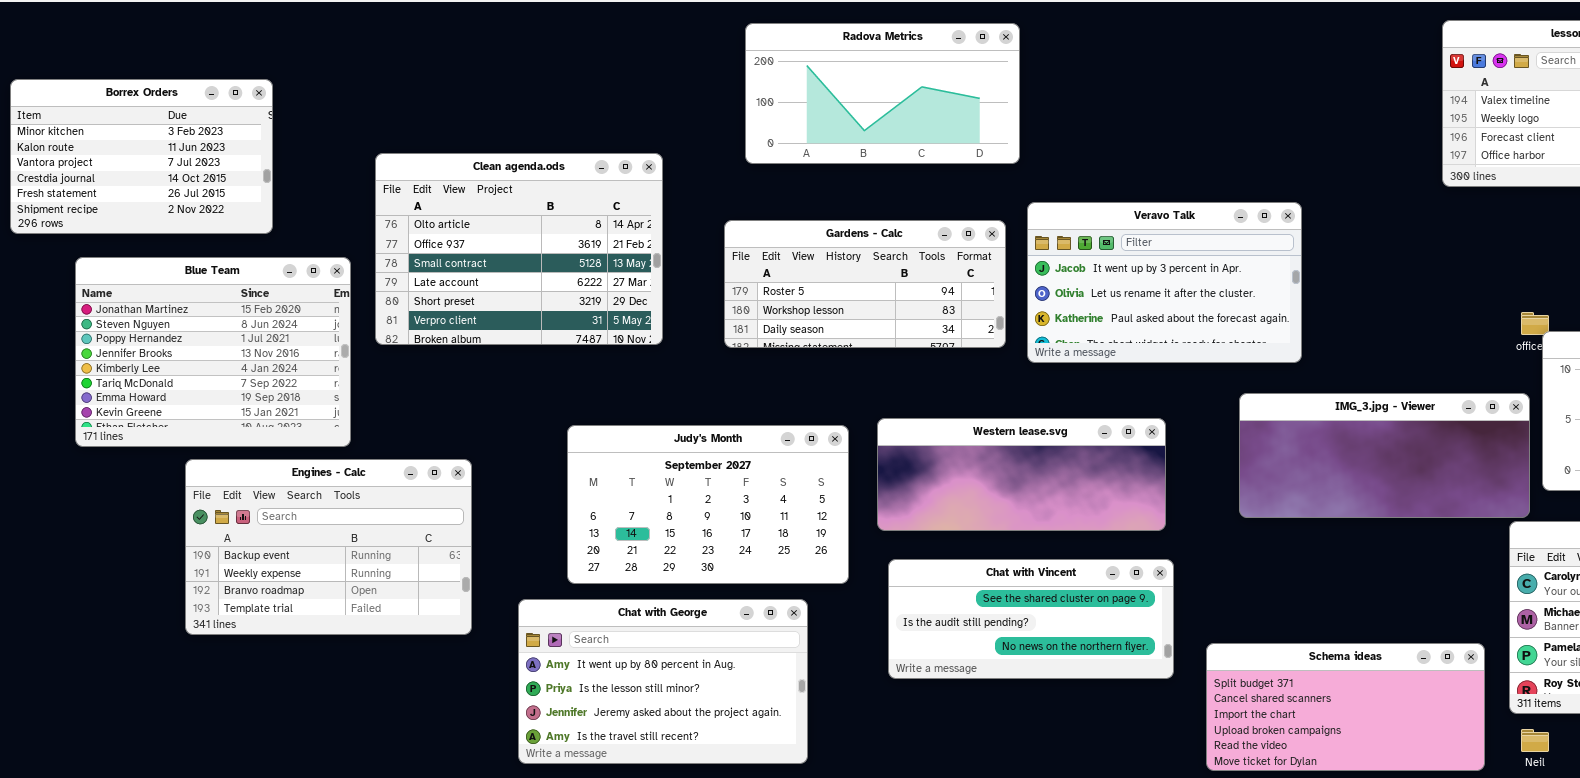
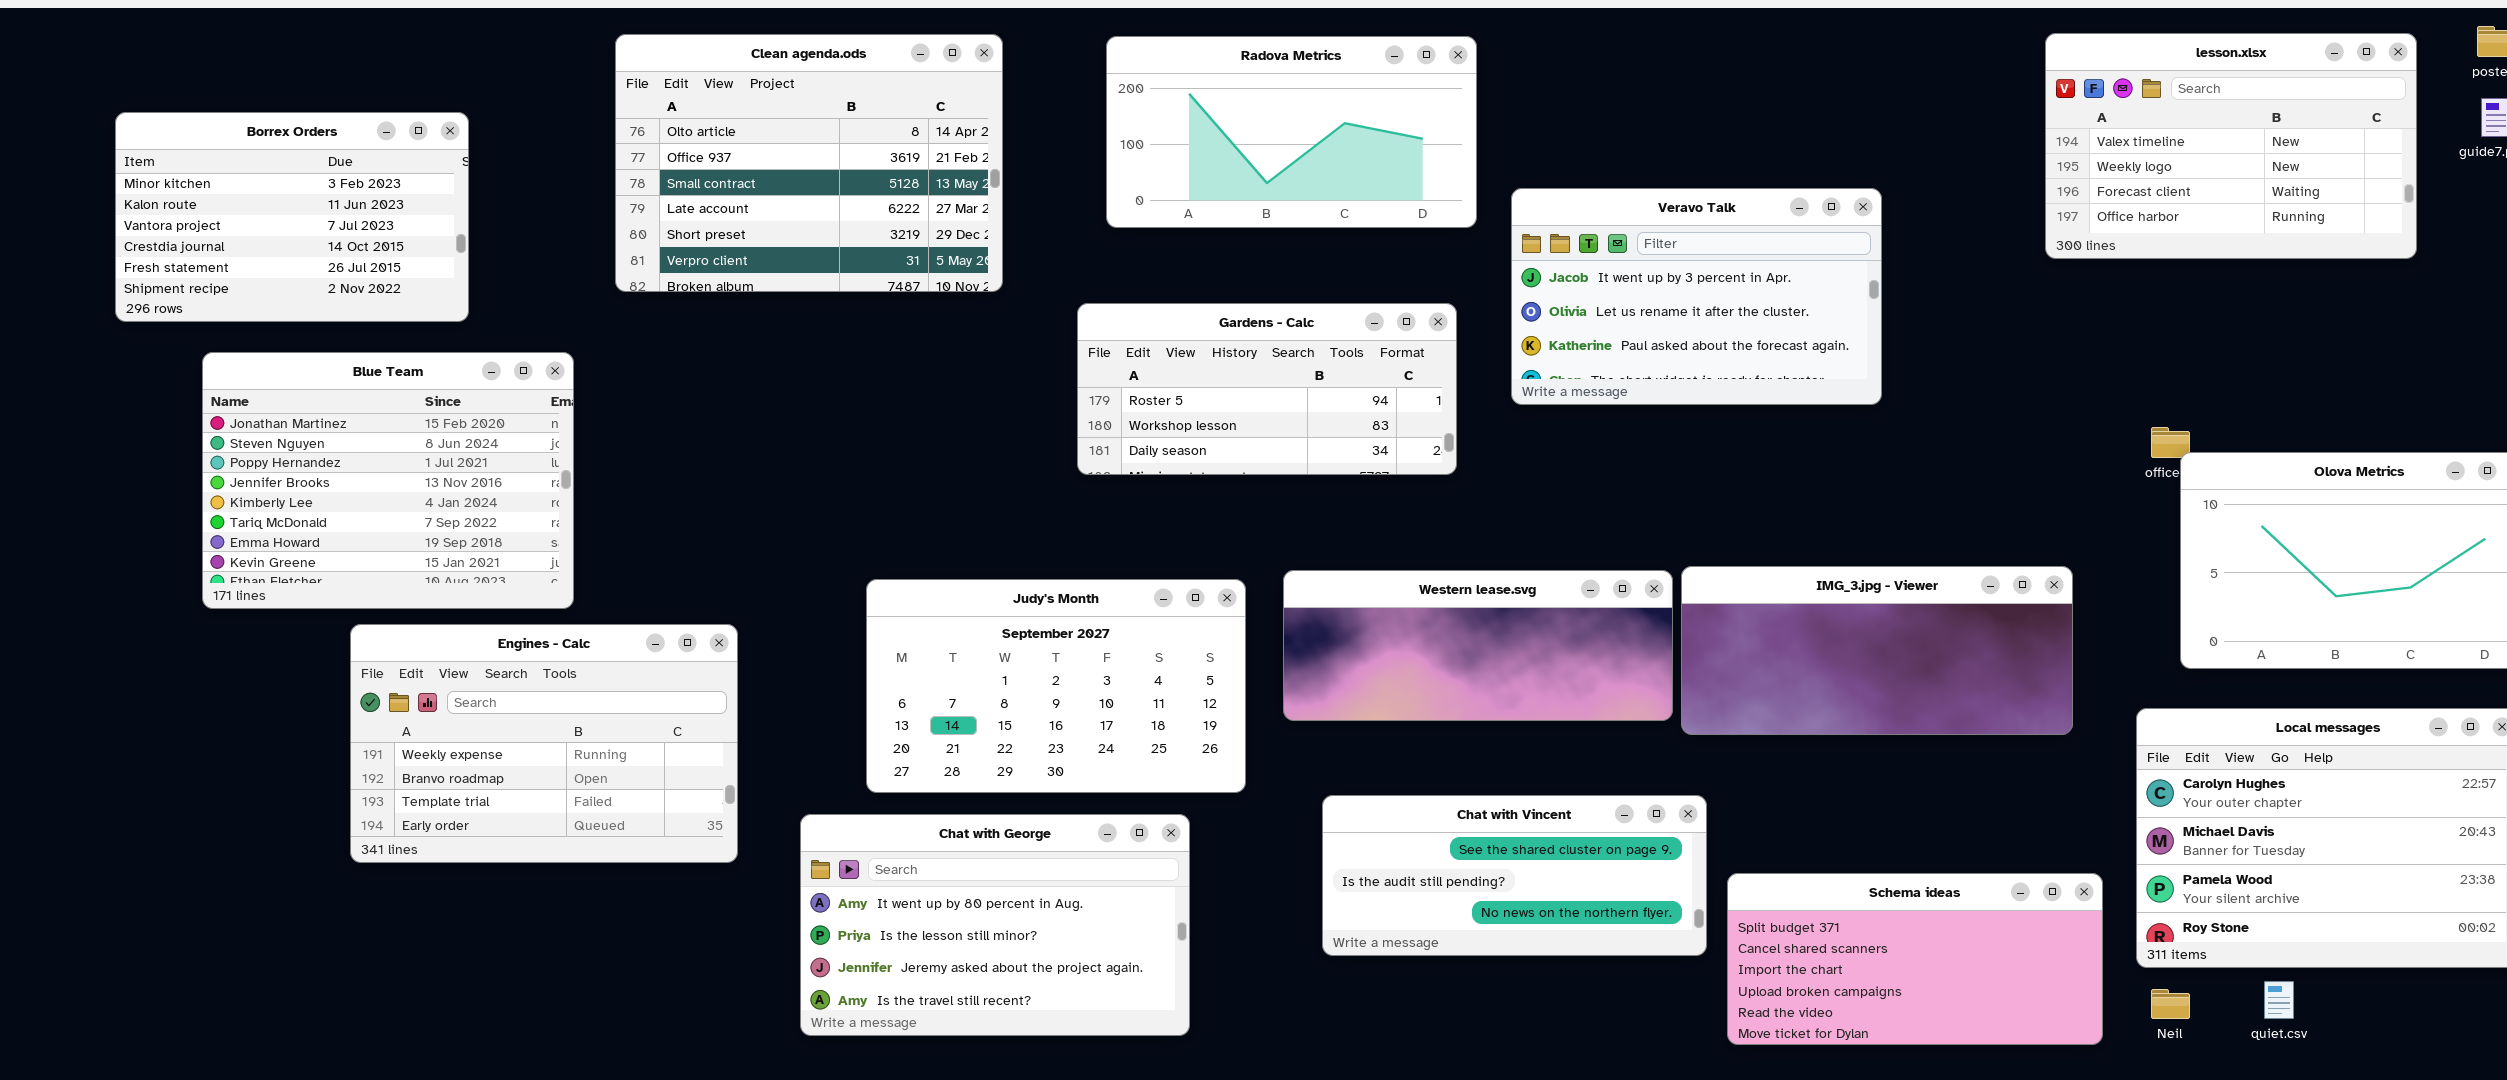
Clean agenda.ods: [375,153,663,345] -> [615,34,1003,292], moved
Veravo Talk: [1027,202,1302,363] -> [1511,188,1882,405], moved
IMG_3.jpg - Viewer: [1239,393,1530,518] -> [1681,566,2073,735], moved
Engines - Calc: [185,459,472,635] -> [350,624,738,863], scrolled down 1 row
Chat with Vincent: [888,559,1174,679] -> [1322,795,1707,956], moved

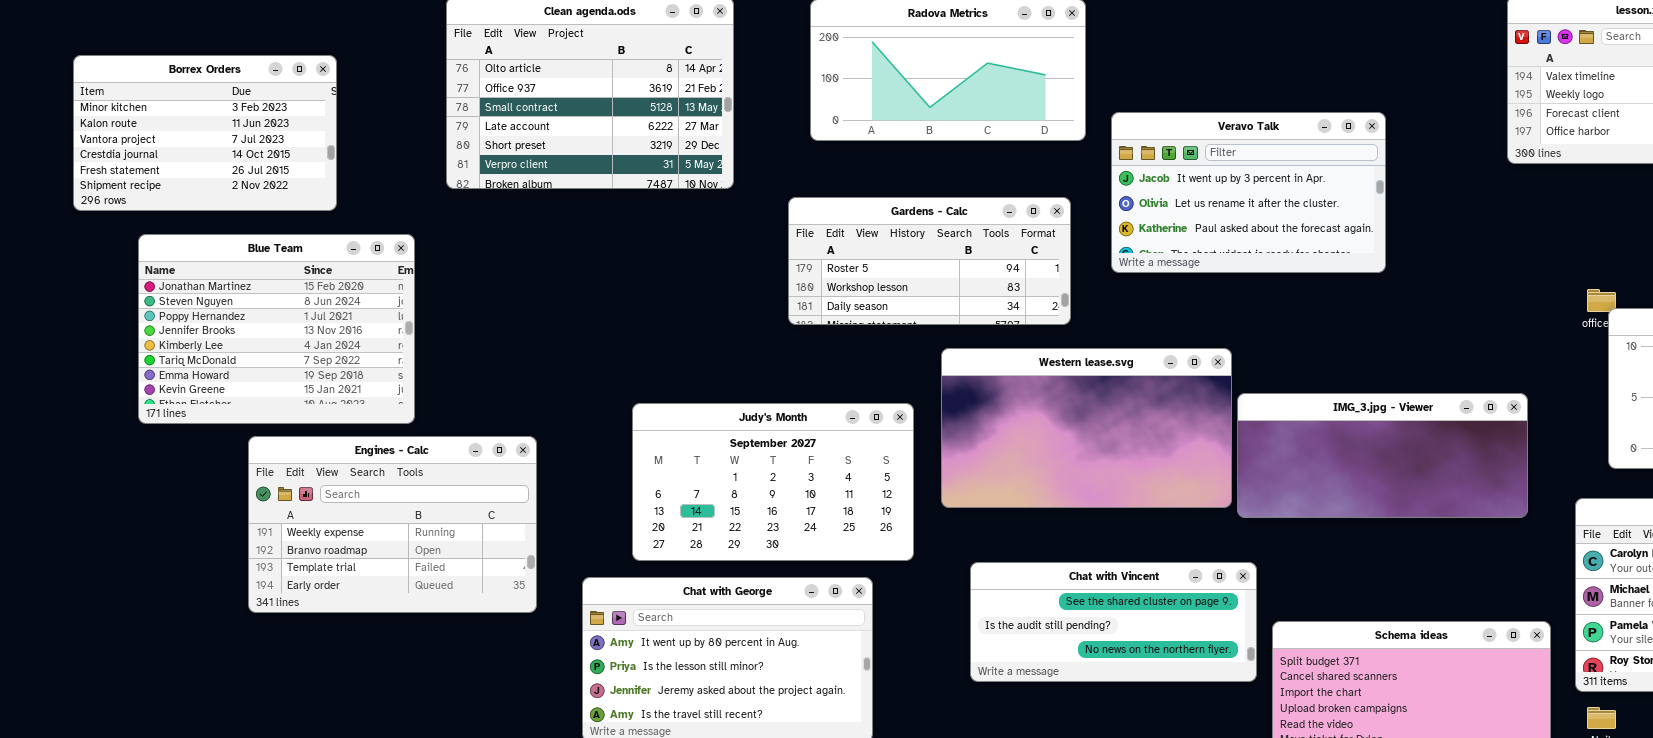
Western lease.svg: [1283,570,1673,721] -> [941,348,1232,508], resized

